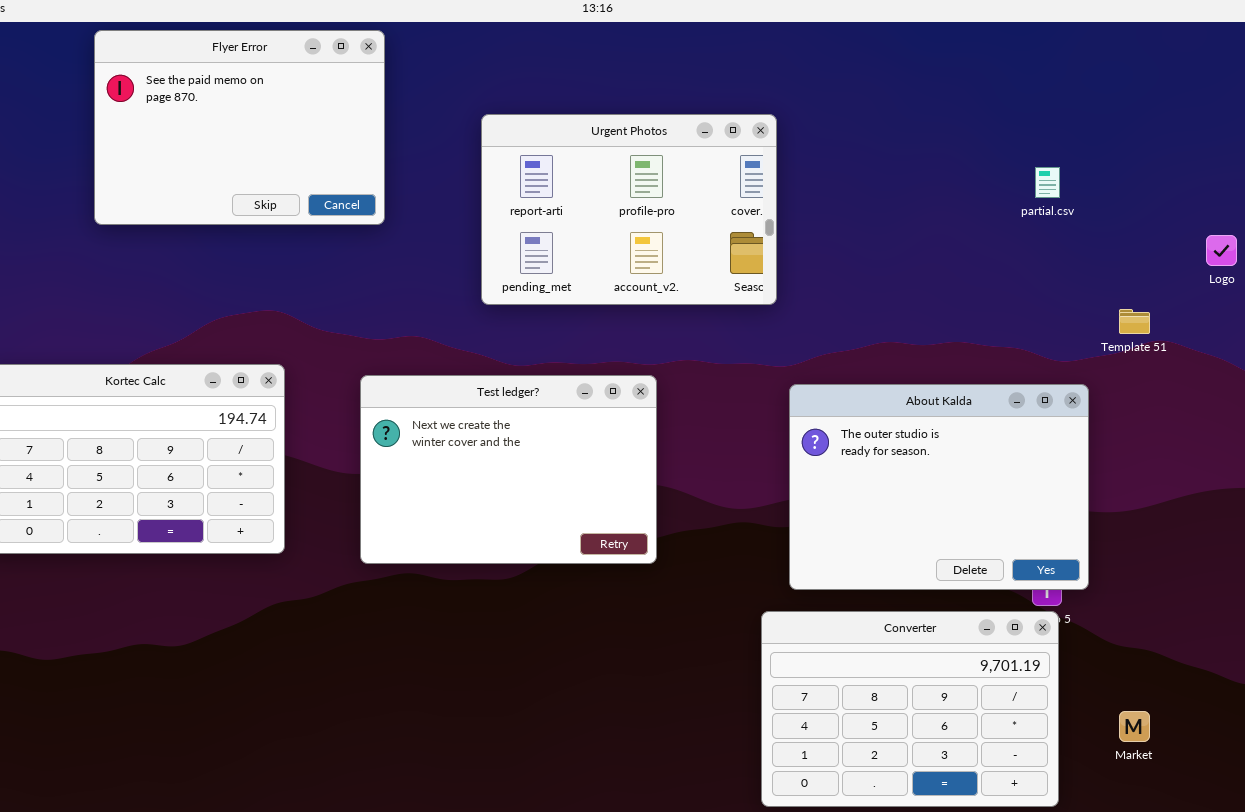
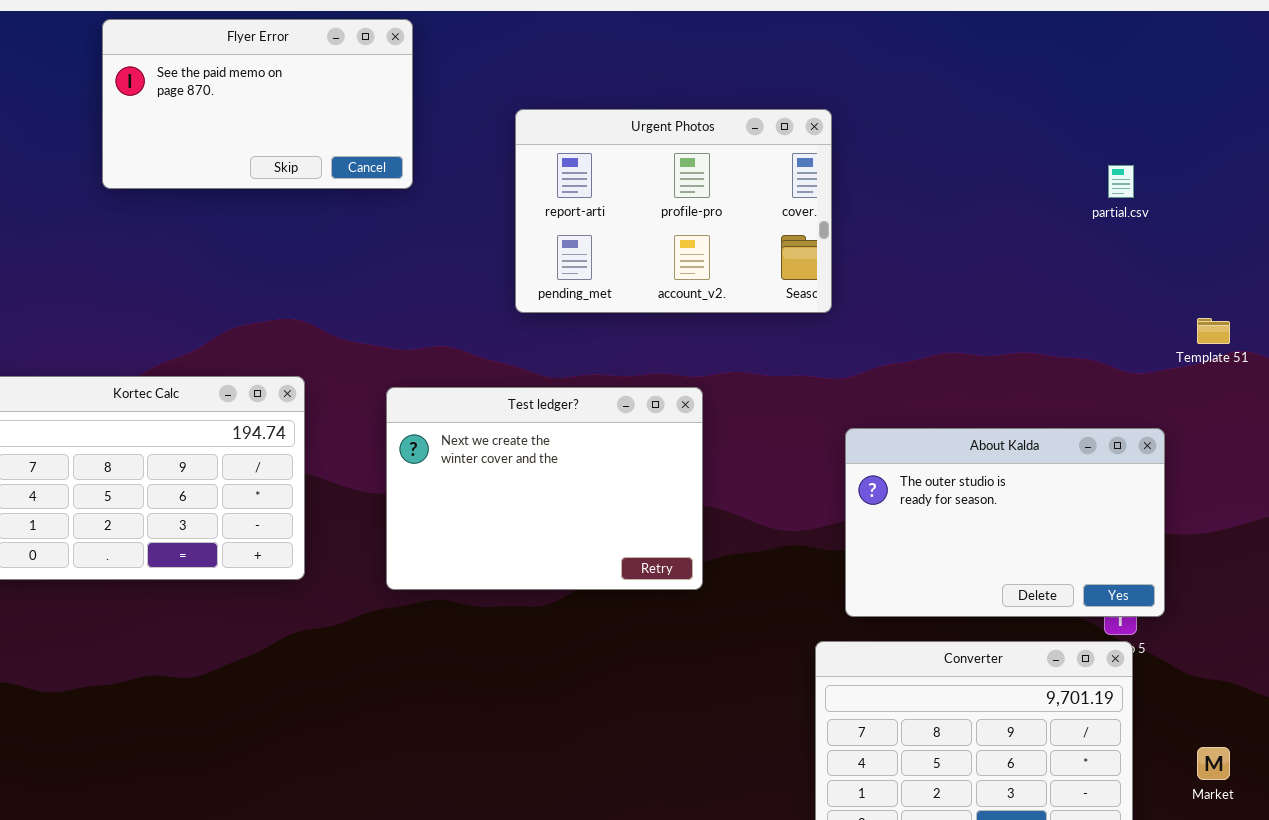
Flyer Error: [94,30,385,225] -> [102,19,413,189], resized
About Kalda: [789,384,1089,590] -> [845,428,1165,617], resized

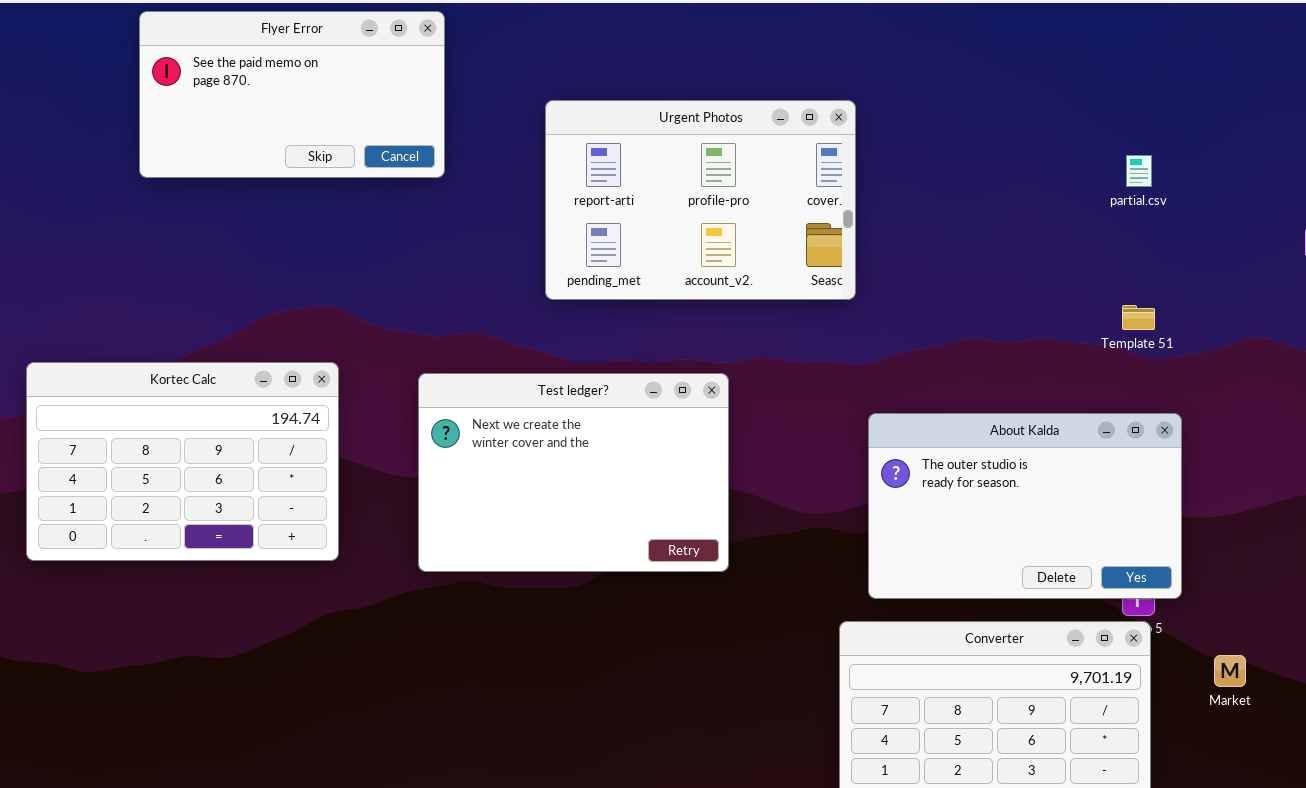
Template 51: [1197,318,1230,344] -> [1122,305,1155,330], moved
Market: [1197,747,1230,780] -> [1214,655,1246,687], moved

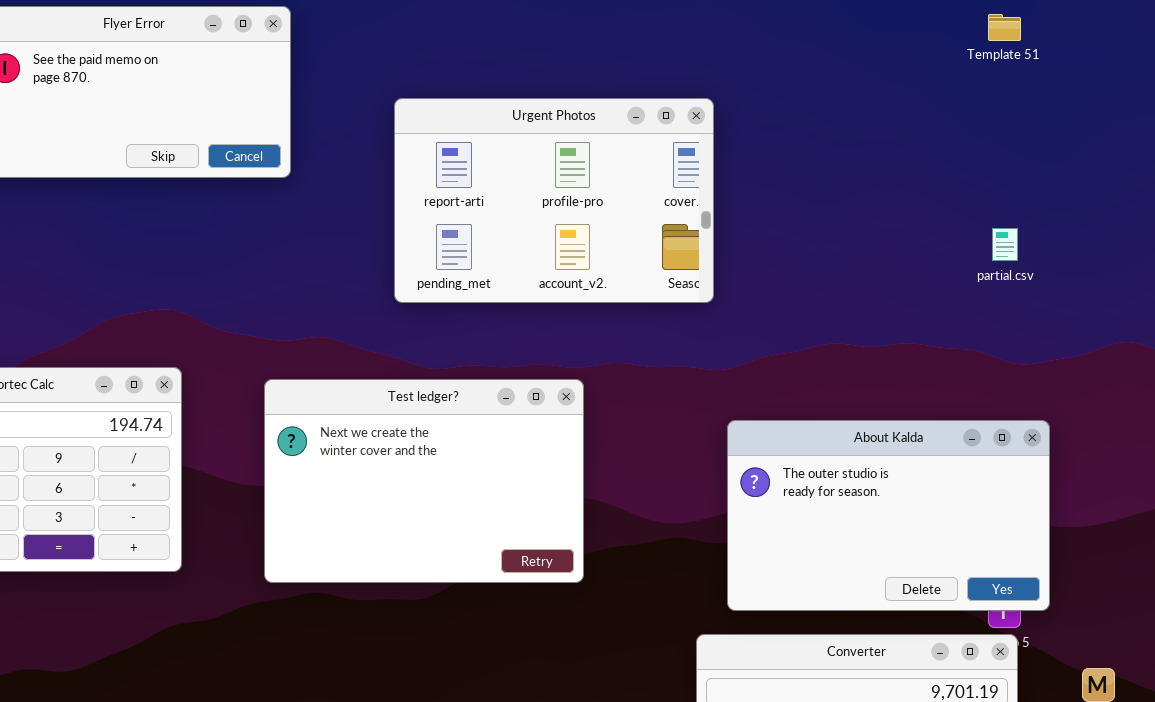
partial.csv: [1126,155,1152,187] -> [992,228,1018,261], moved
Template 51: [1122,305,1155,330] -> [988,14,1021,41], moved

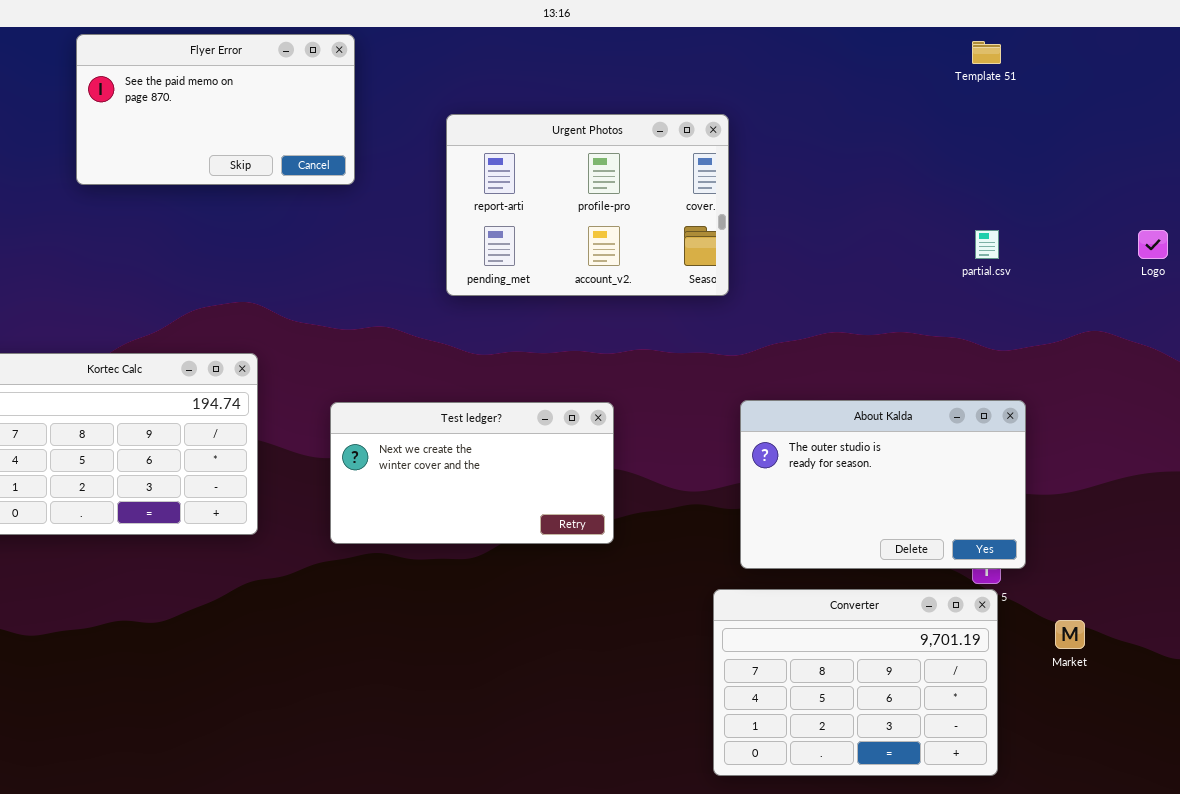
Test ledger?: [264,379,584,583] -> [330,402,614,544], resized

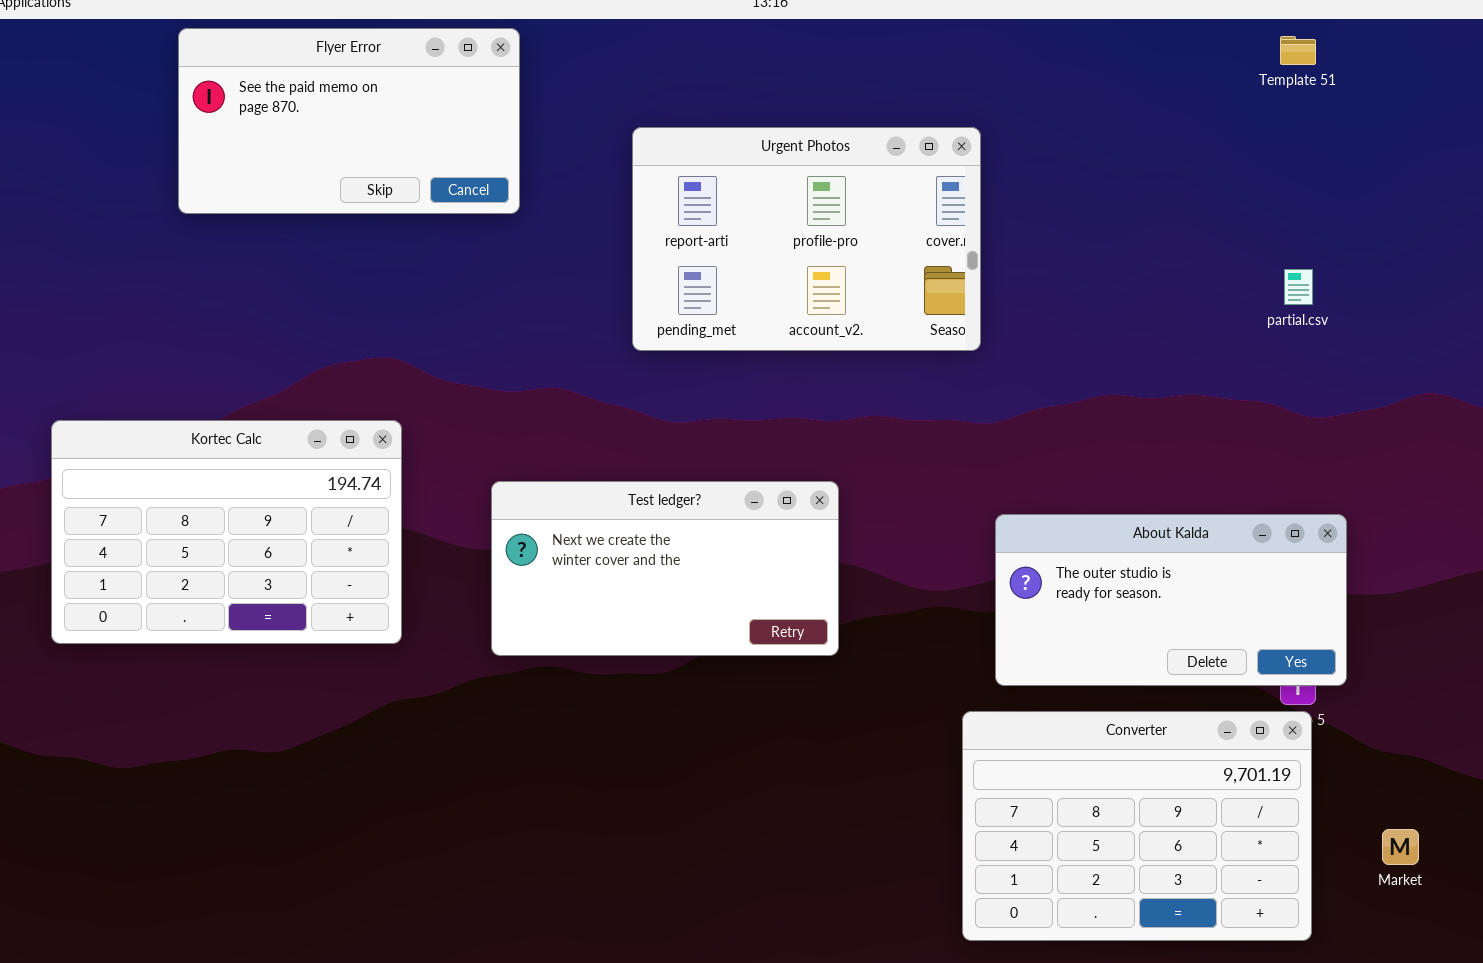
About Kalda: [740,400,1026,569] -> [995,514,1347,686], resized
Market: [1055,620,1085,649] -> [1382,829,1419,865], moved

